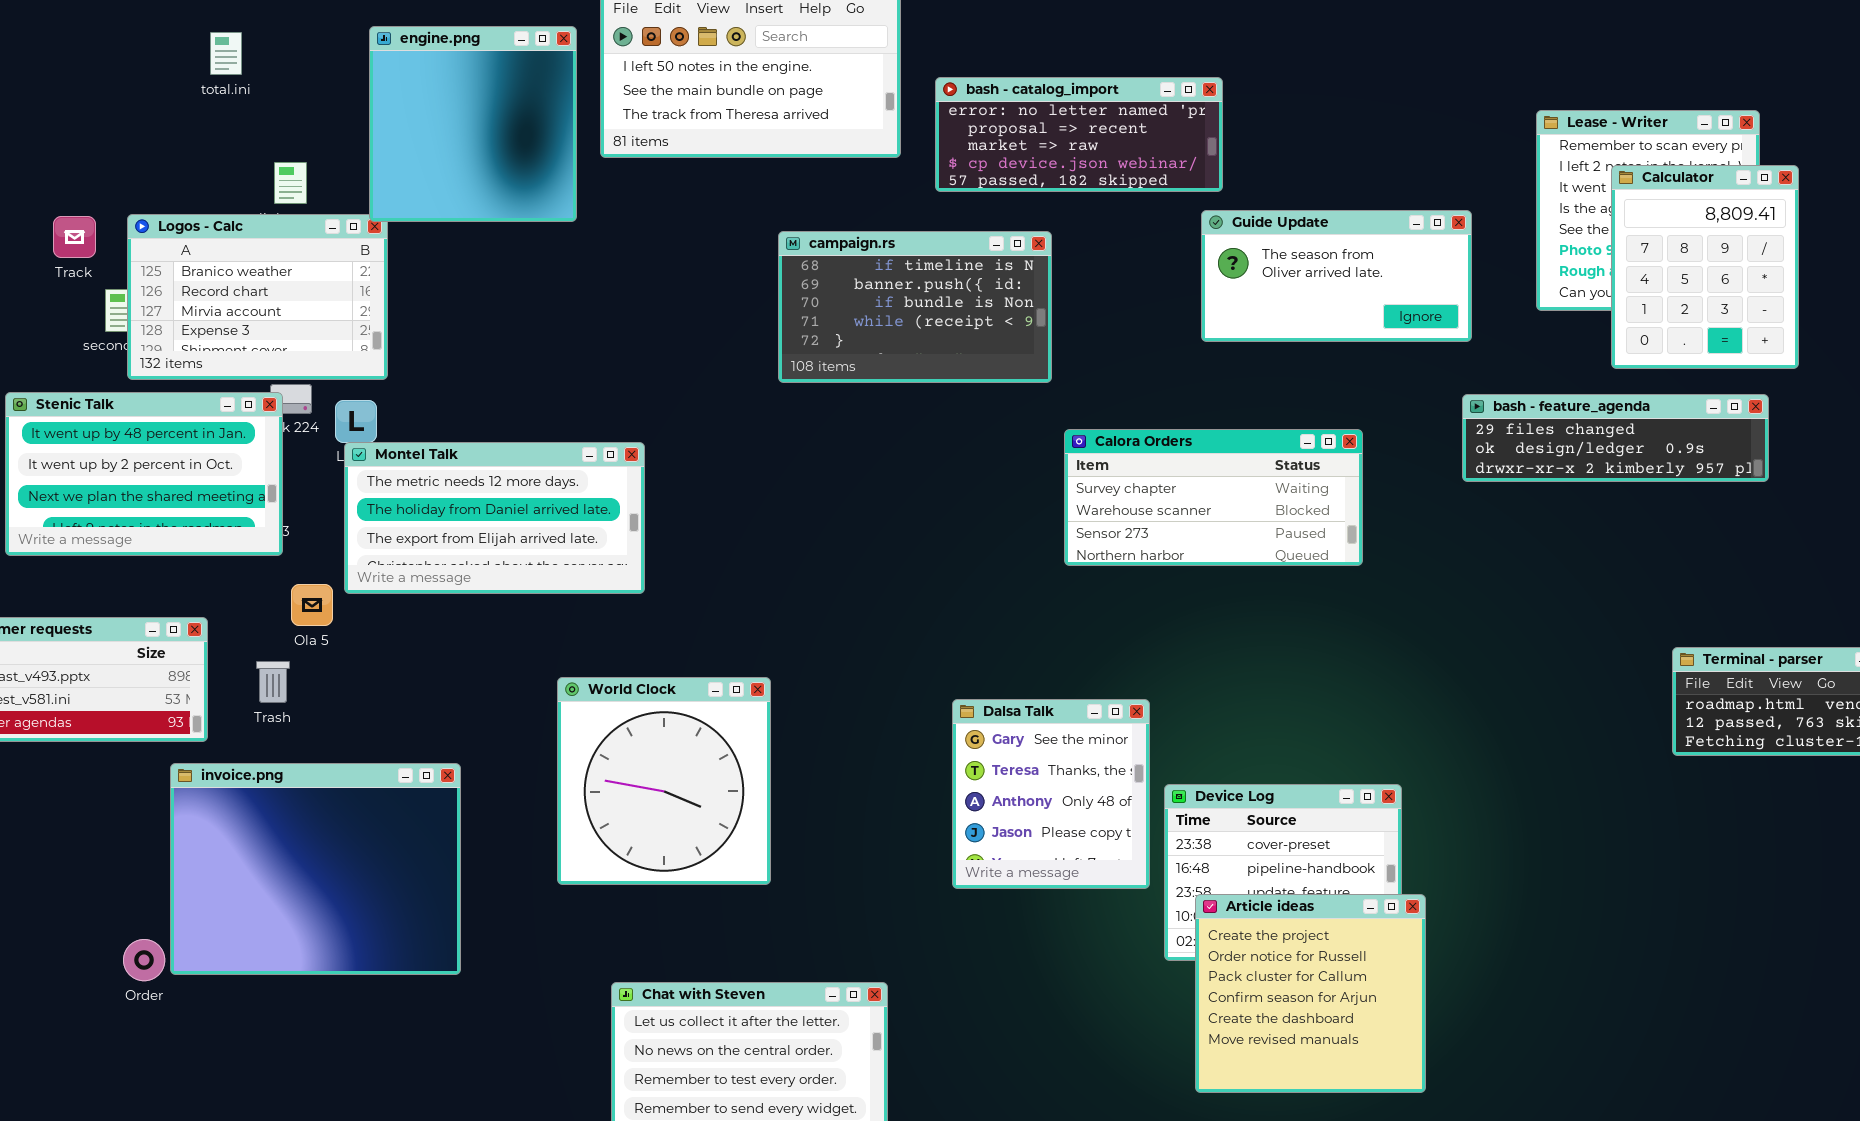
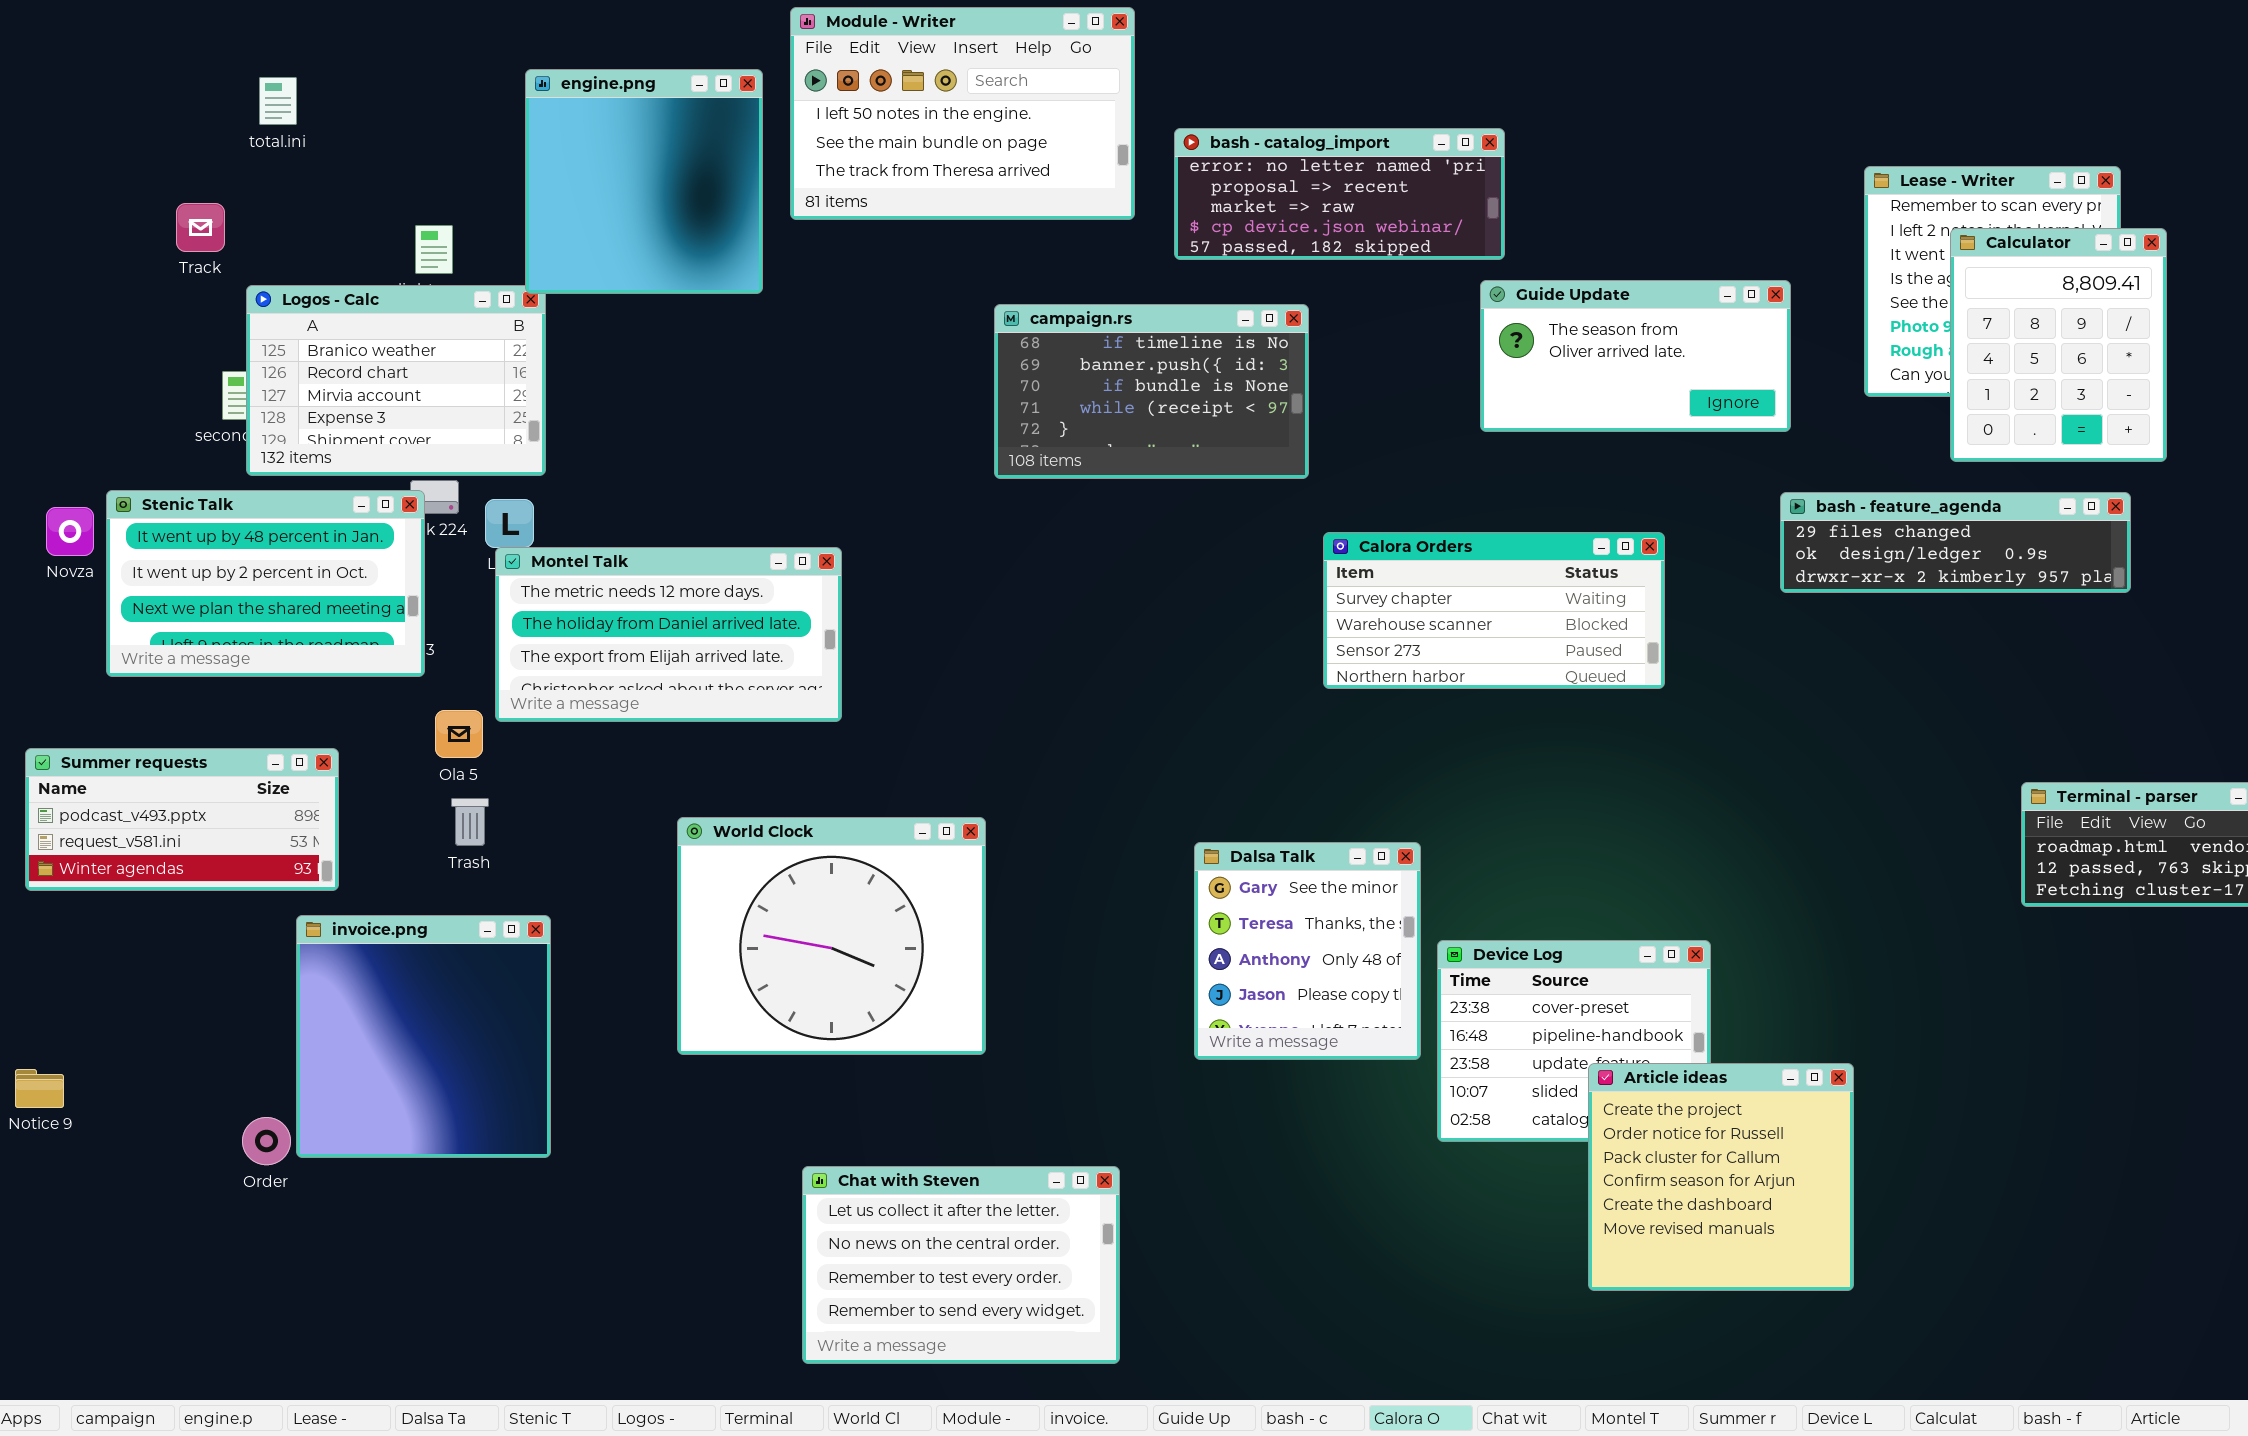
total.ini: [210,32,242,75] -> [259,77,297,125], moved
Track: [53,216,96,258] -> [176,203,225,252], moved
Trash: [256,661,290,703] -> [451,798,489,846], moved
World Clock: [557,677,771,885] -> [677,817,986,1055], resized
invoice.png: [170,763,461,975] -> [296,915,551,1158], resized
Article ideas: [1195,894,1426,1093] -> [1588,1063,1854,1291], moved

